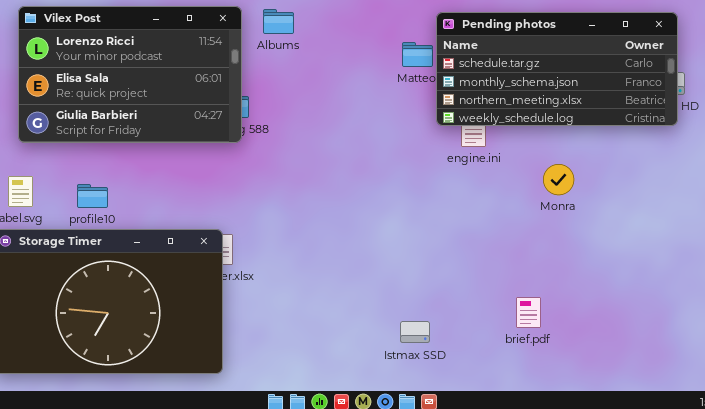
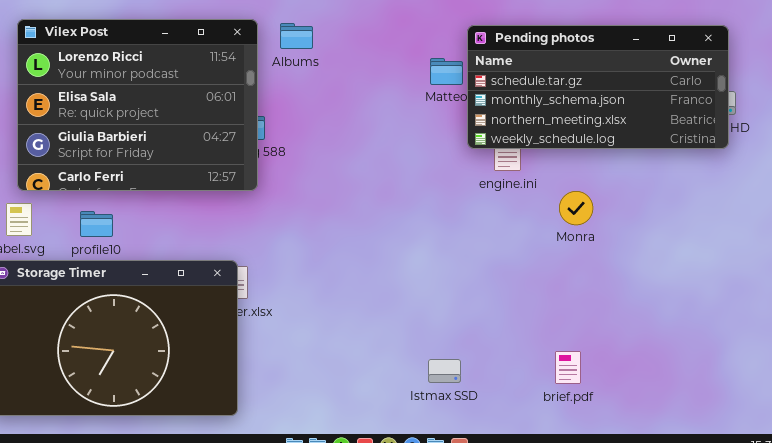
Vilex Post: [18,6,242,143] -> [17,19,258,191], resized
Monra: [543,164,574,195] -> [559,191,593,225], moved
brief.pdf: [516,297,541,328] -> [555,351,581,384], moved

